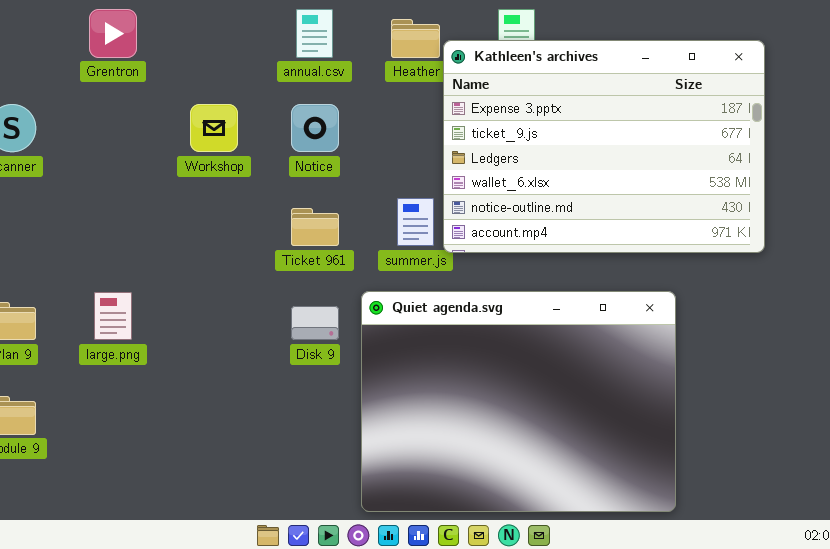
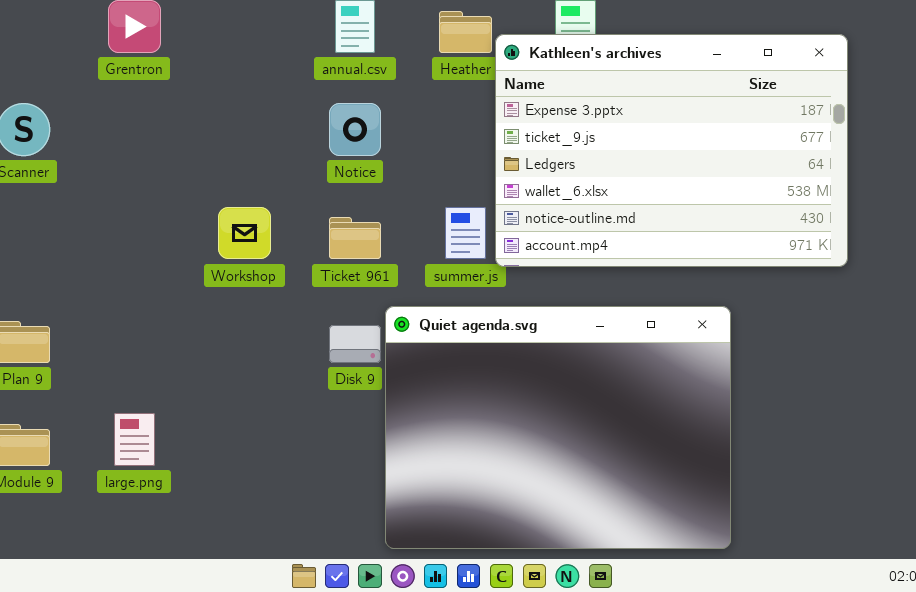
Workshop: [190,104,238,152] -> [218,207,271,259], moved
Quiet agenda.svg: [361,291,676,512] -> [385,306,731,549], moved
large.png: [94,292,132,340] -> [114,413,155,466], moved

